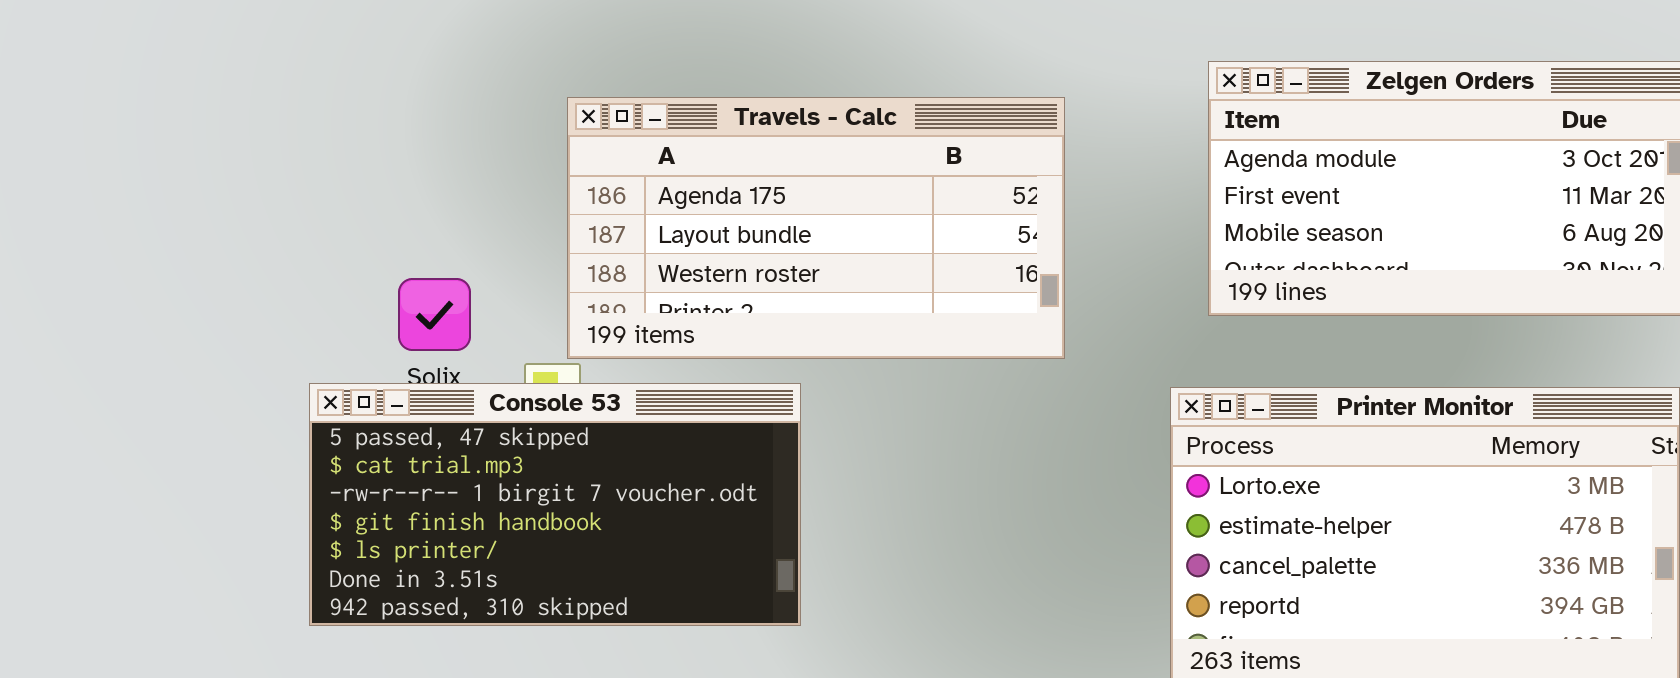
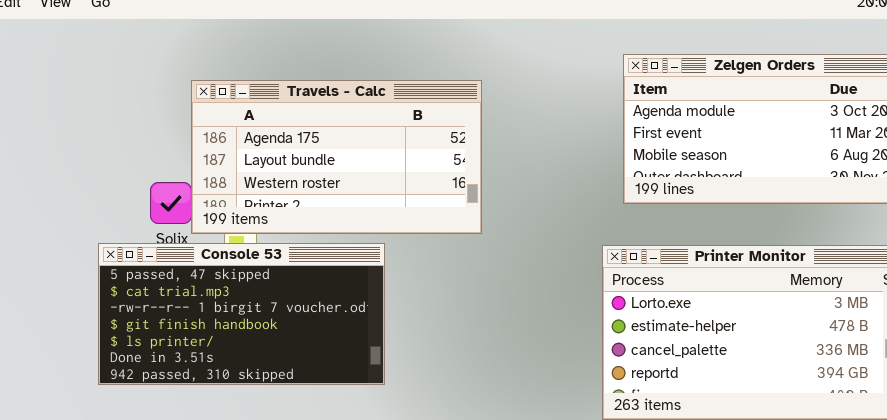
Travels - Calc: [567,97,1065,359] -> [191,80,482,234], moved

